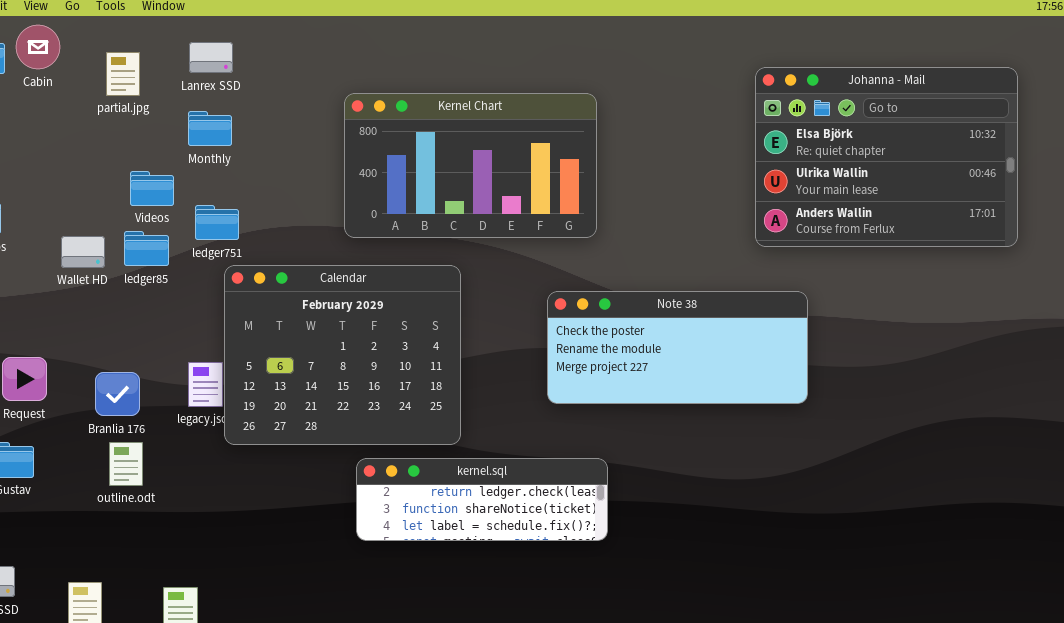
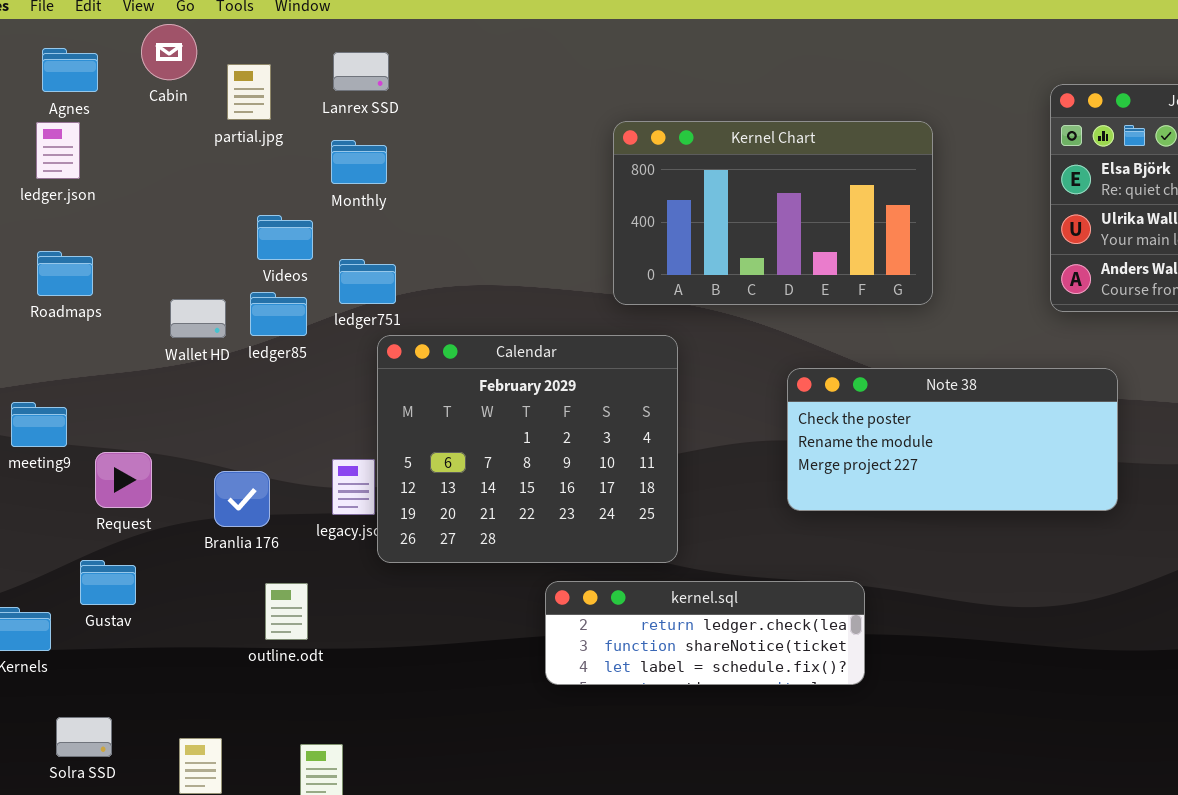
Cabin: [16,25,60,69] -> [141,24,197,80], moved
Kernel Chart: [344,93,597,238] -> [613,121,933,305], moved
outline.odt: [109,442,143,486] -> [265,583,308,640], moved

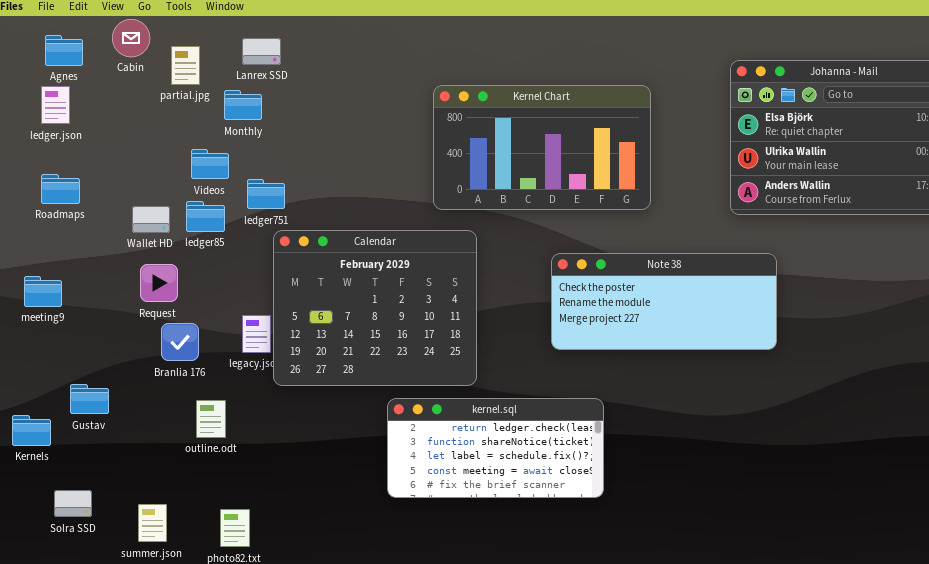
Monthly: [331,140,387,184] -> [224,90,262,120], moved
Request: [95,452,152,508] -> [140,264,178,302], moved
kernel.sql: [545,581,865,685] -> [387,398,604,498], resized

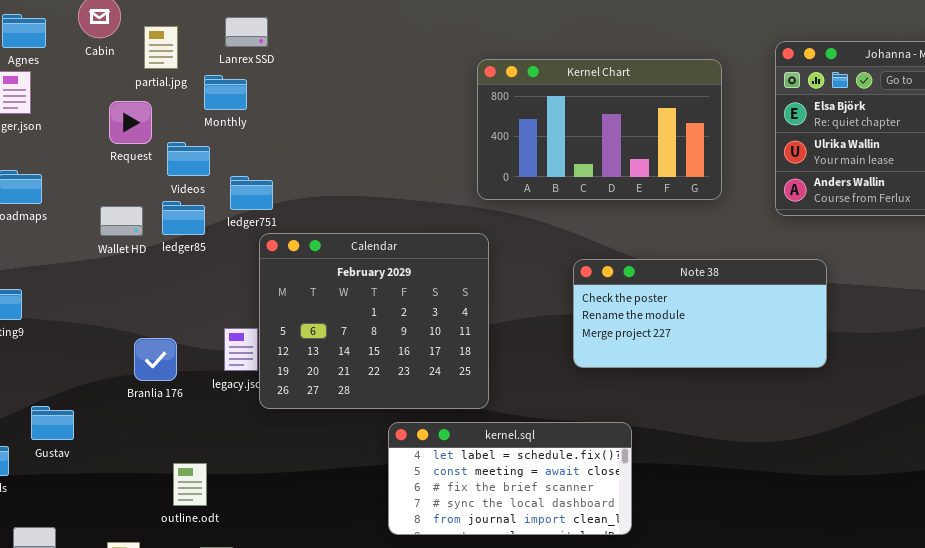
Kernel Chart: [433,85,651,210] -> [477,59,722,200], moved
Request: [140,264,178,302] -> [109,101,152,144], moved
kernel.sql: [387,398,604,498] -> [388,422,632,535], scrolled down 2 rows
outline.odt: [196,400,226,438] -> [173,463,207,506], moved

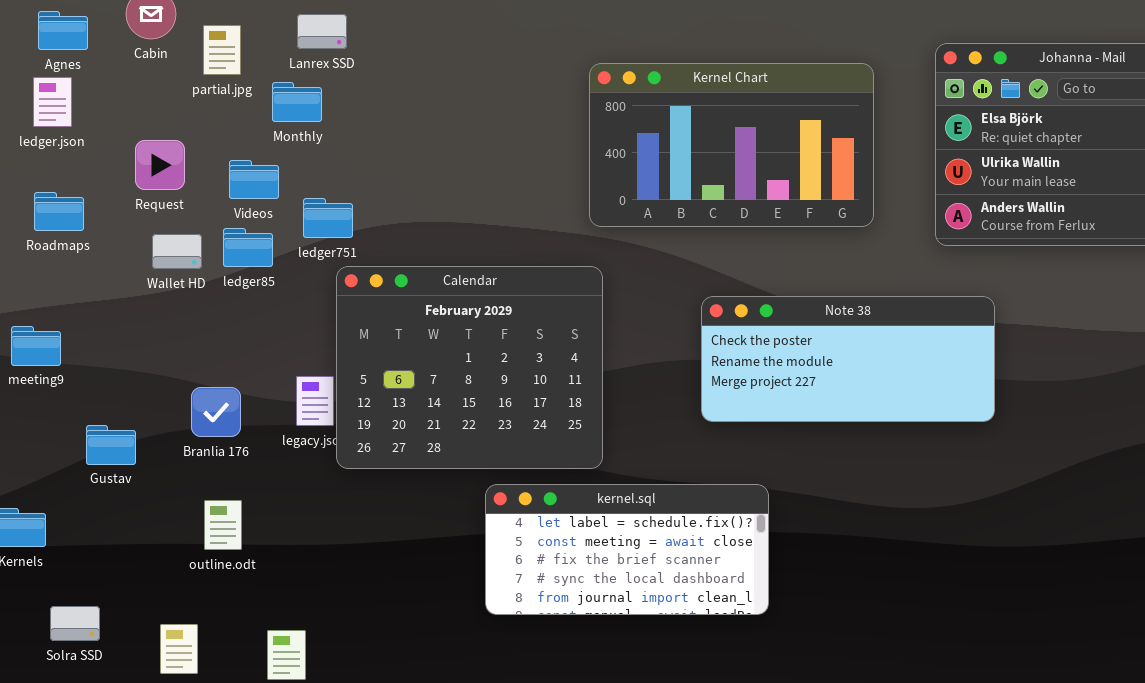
Request: [109,101,152,144] -> [135,140,185,190], moved
Gustav: [31,406,74,440] -> [86,425,136,465], moved
outline.odt: [173,463,207,506] -> [204,500,242,550], moved

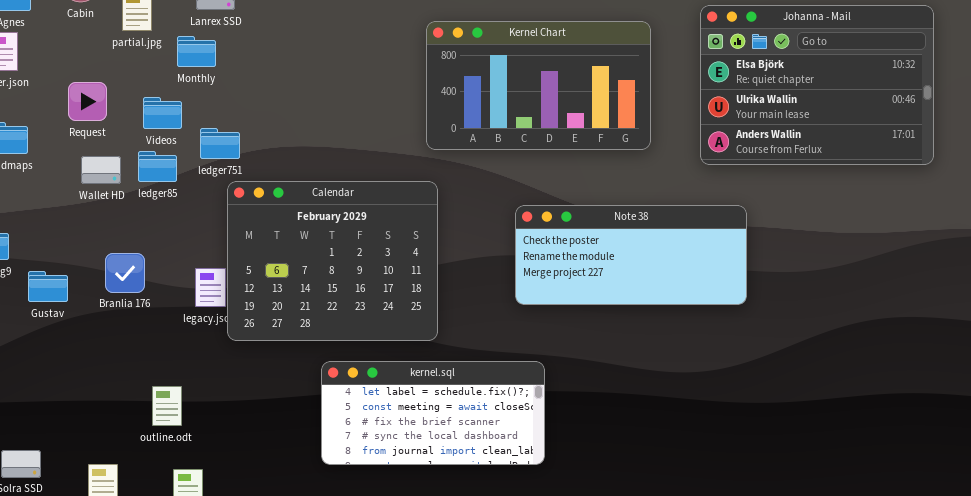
Branlia 176: [191,387,241,437] -> [105,253,145,293], moved
Gustav: [86,425,136,465] -> [28,271,68,302], moved
kernel.sql: [485,484,769,615] -> [321,361,545,465], moved
outline.odt: [204,500,242,550] -> [152,386,182,426], moved

